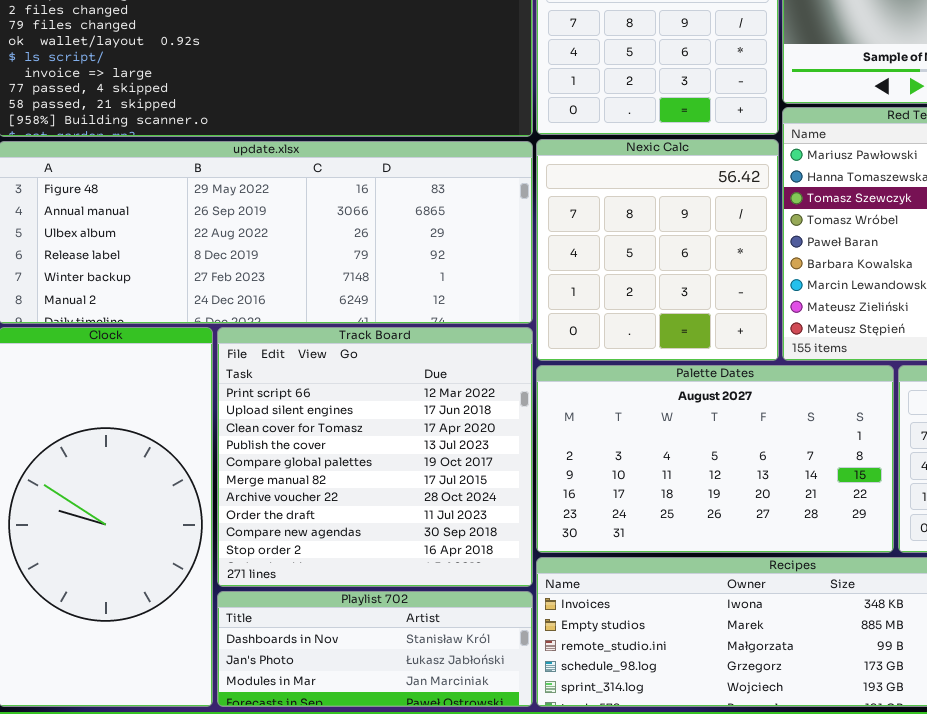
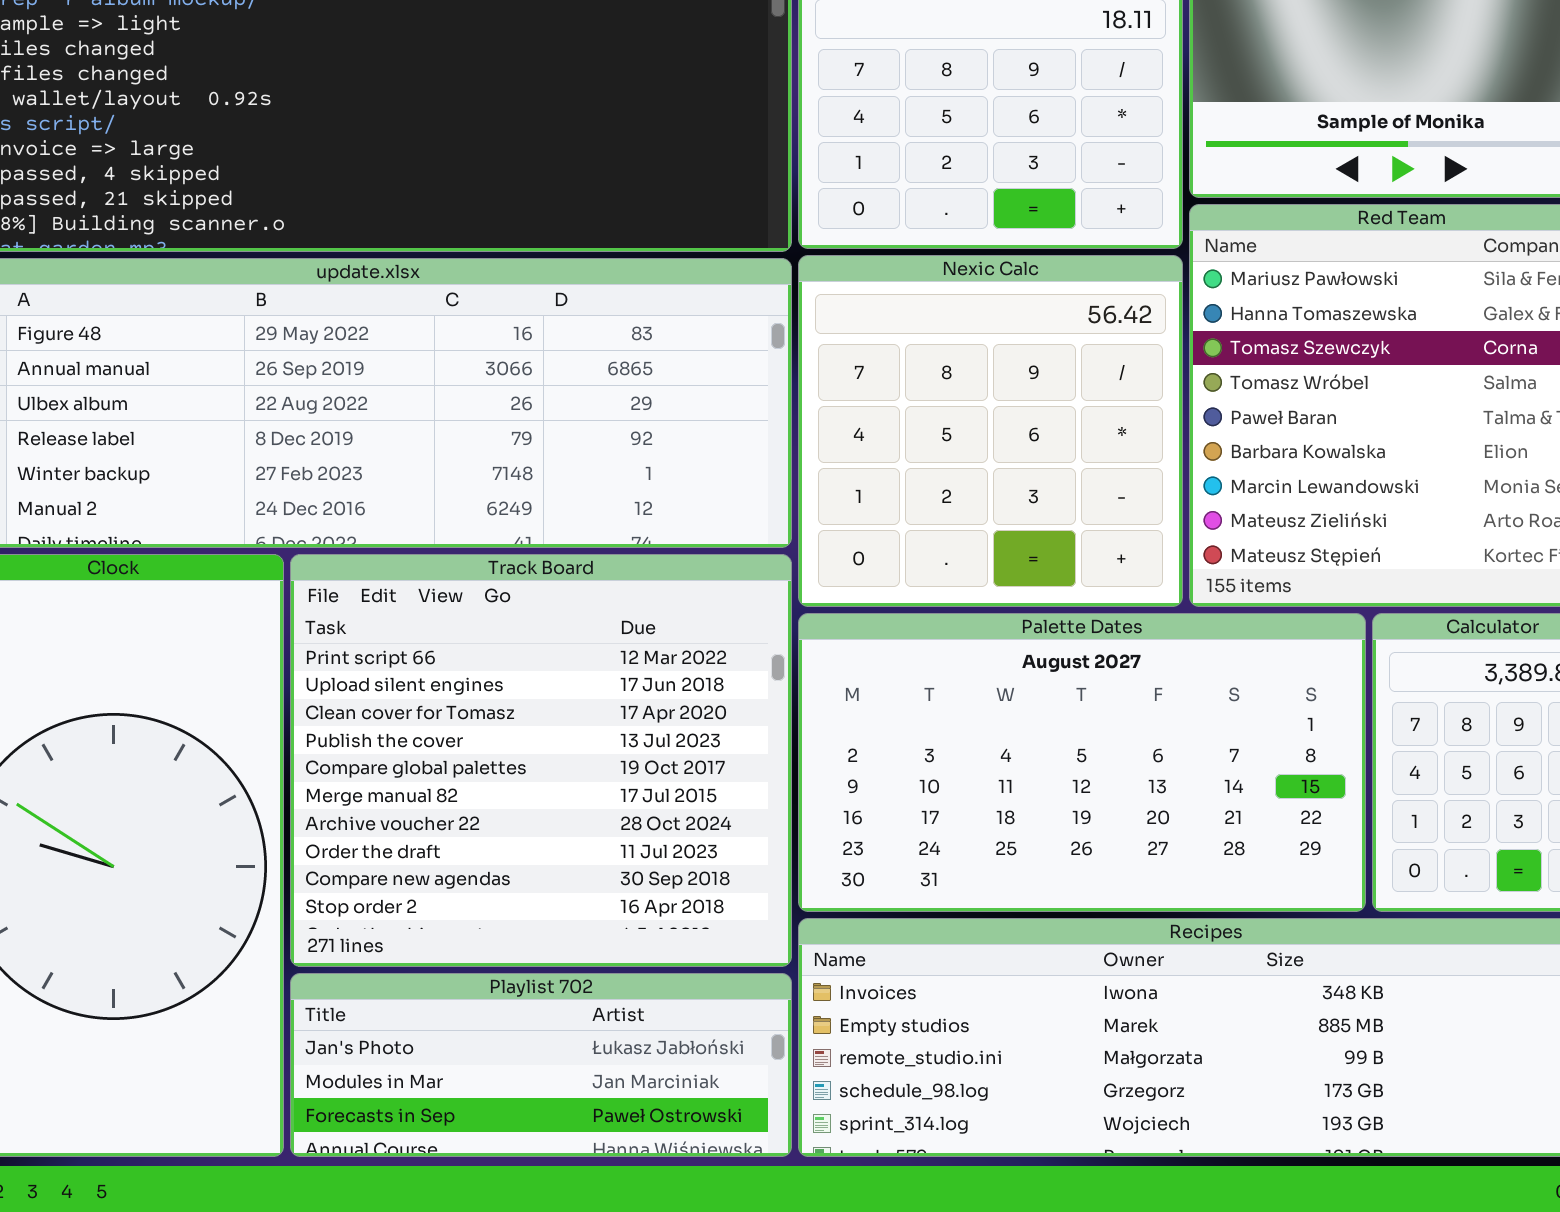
Playlist 702: [217,591,533,707] -> [290,973,792,1157], scrolled down 1 row

